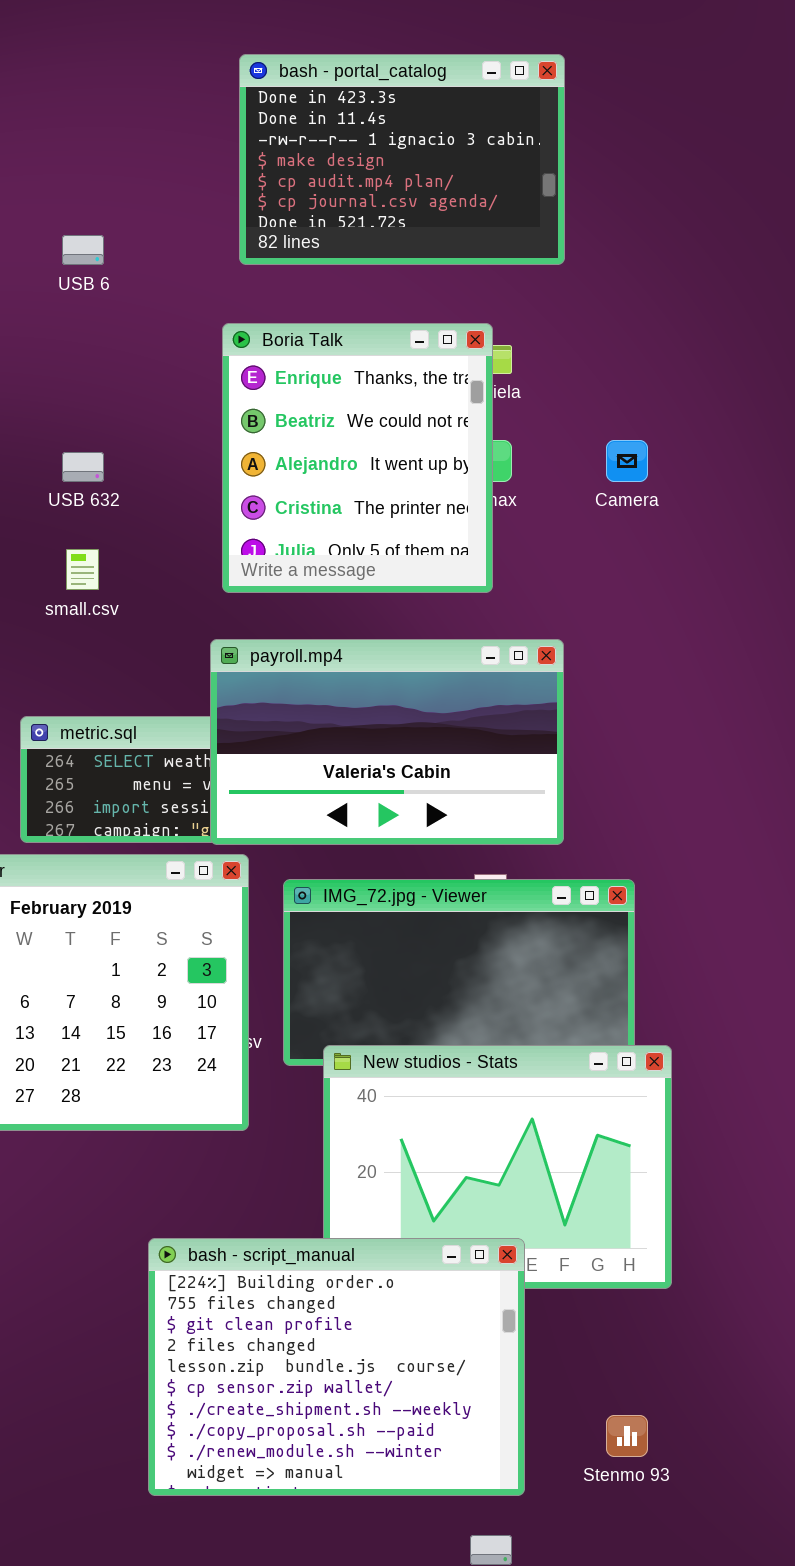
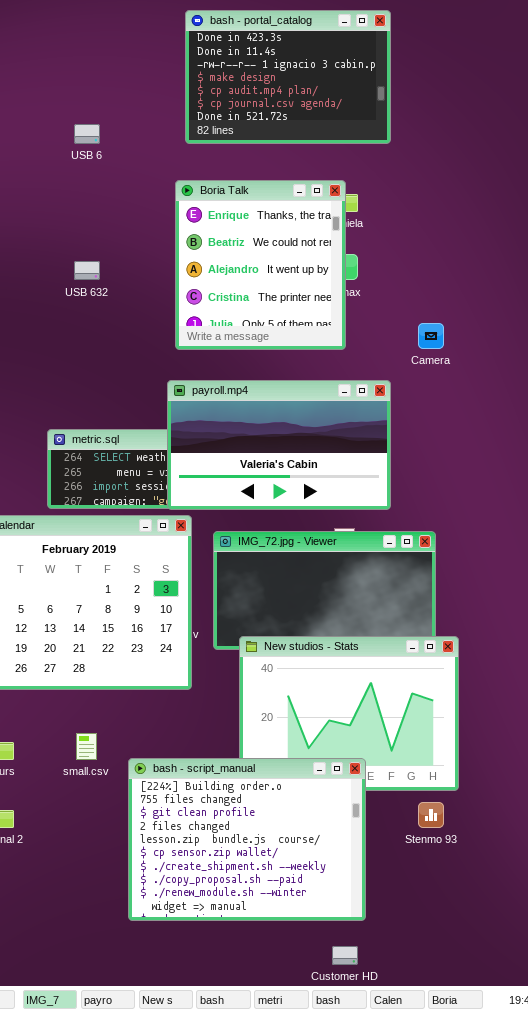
Camera: [606,440,648,482] -> [418,323,444,349], moved
small.csv: [66,549,99,590] -> [76,733,97,760], moved
Stenmo 93: [606,1415,648,1457] -> [418,802,444,828], moved

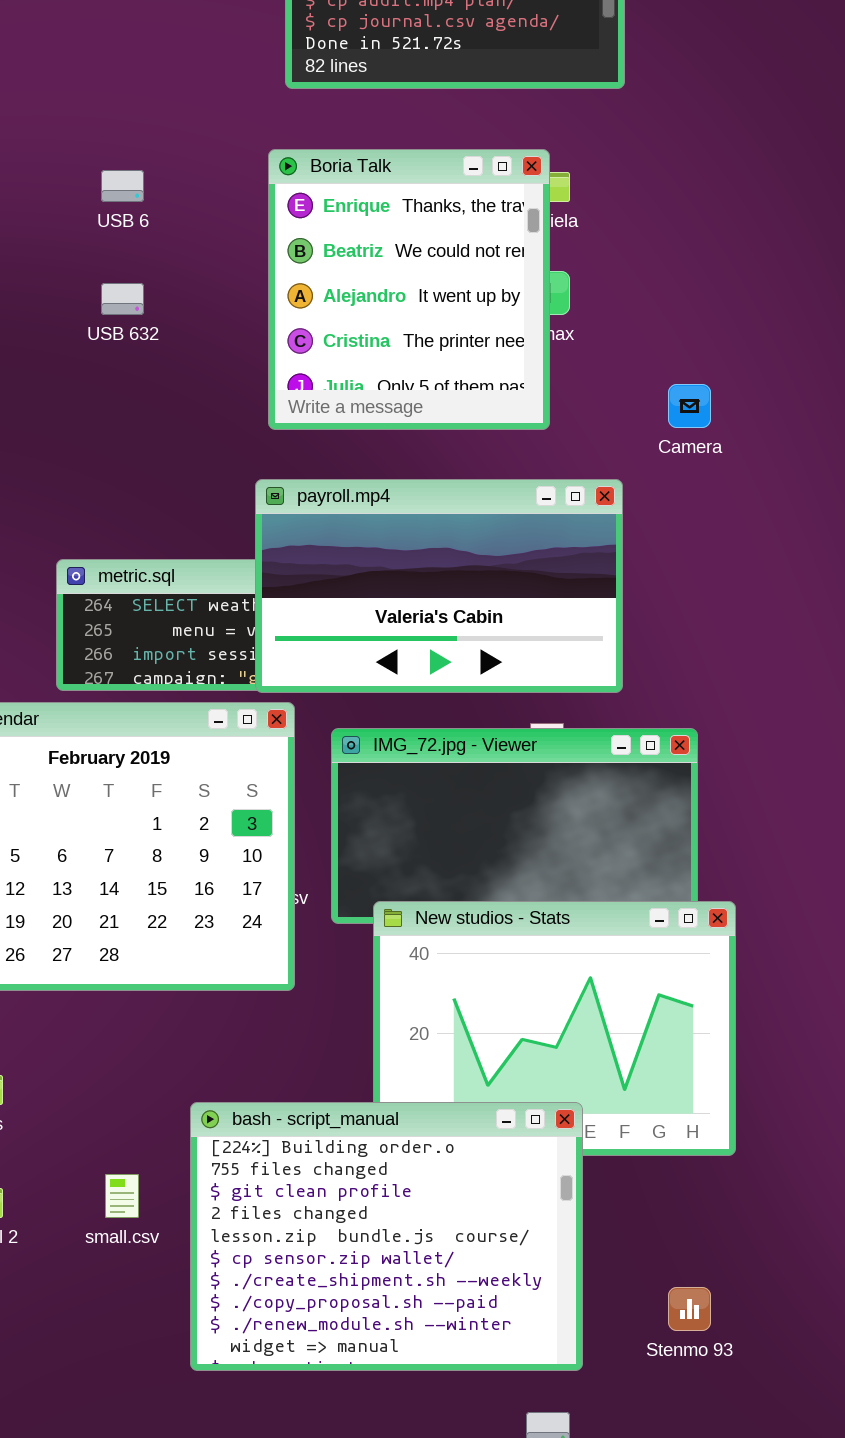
USB 6: [74,124,100,144] -> [101,170,144,202], moved
small.csv: [76,733,97,760] -> [105,1174,139,1218], moved
Stenmo 93: [418,802,444,828] -> [668,1287,711,1331], moved

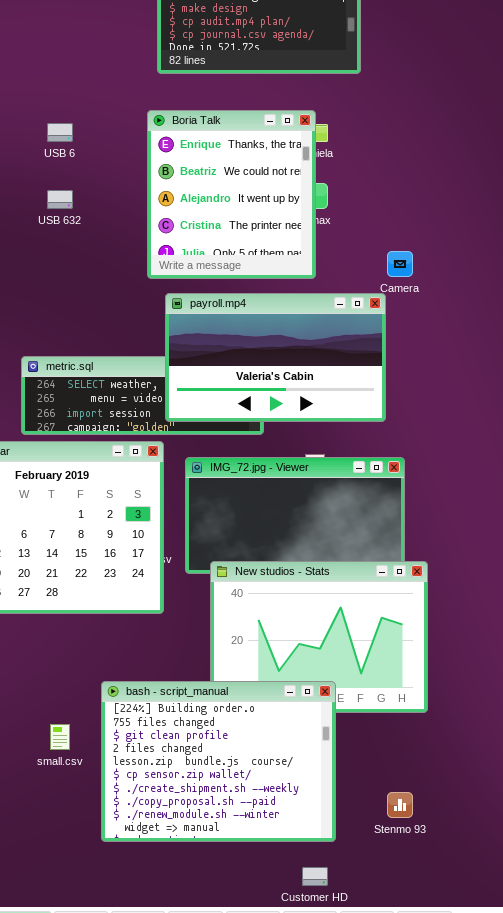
payroll.mp4: [255,479,623,693] -> [165,293,386,422], moved

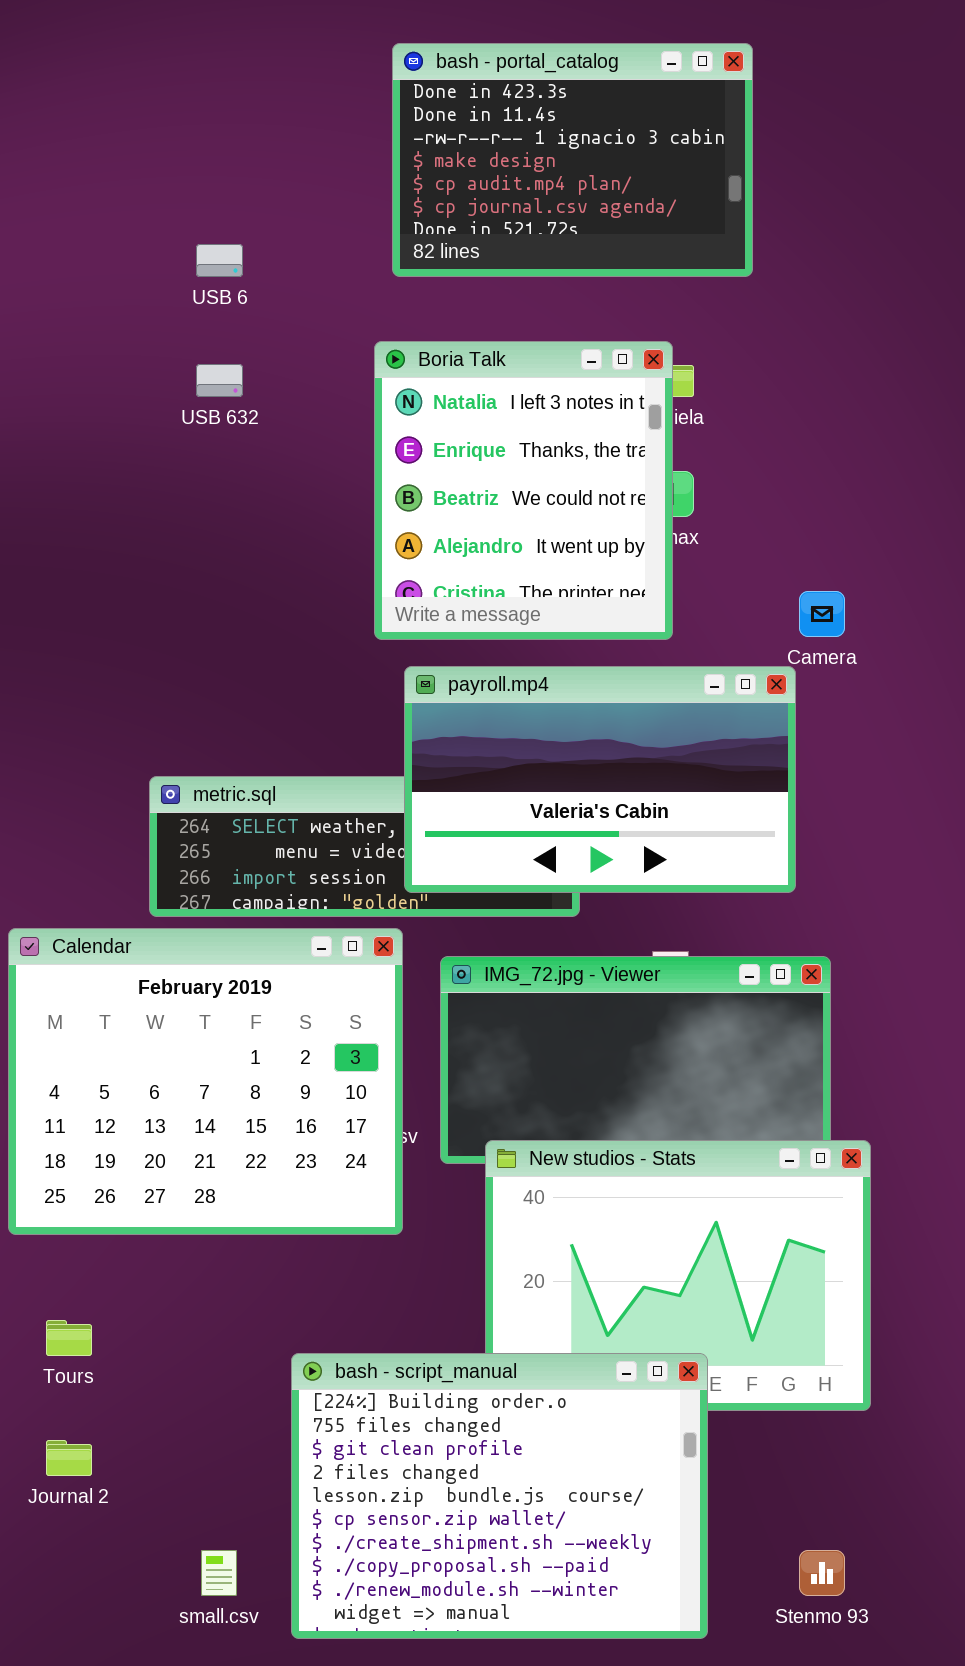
Boria Talk: [147,110,316,279] -> [374,341,673,640], scrolled up 1 row
USB 6: [47,123,73,142] -> [196,244,243,277], moved
USB 632: [47,190,73,209] -> [196,364,243,397], moved
small.csv: [50,724,70,750] -> [201,1550,237,1596], moved

